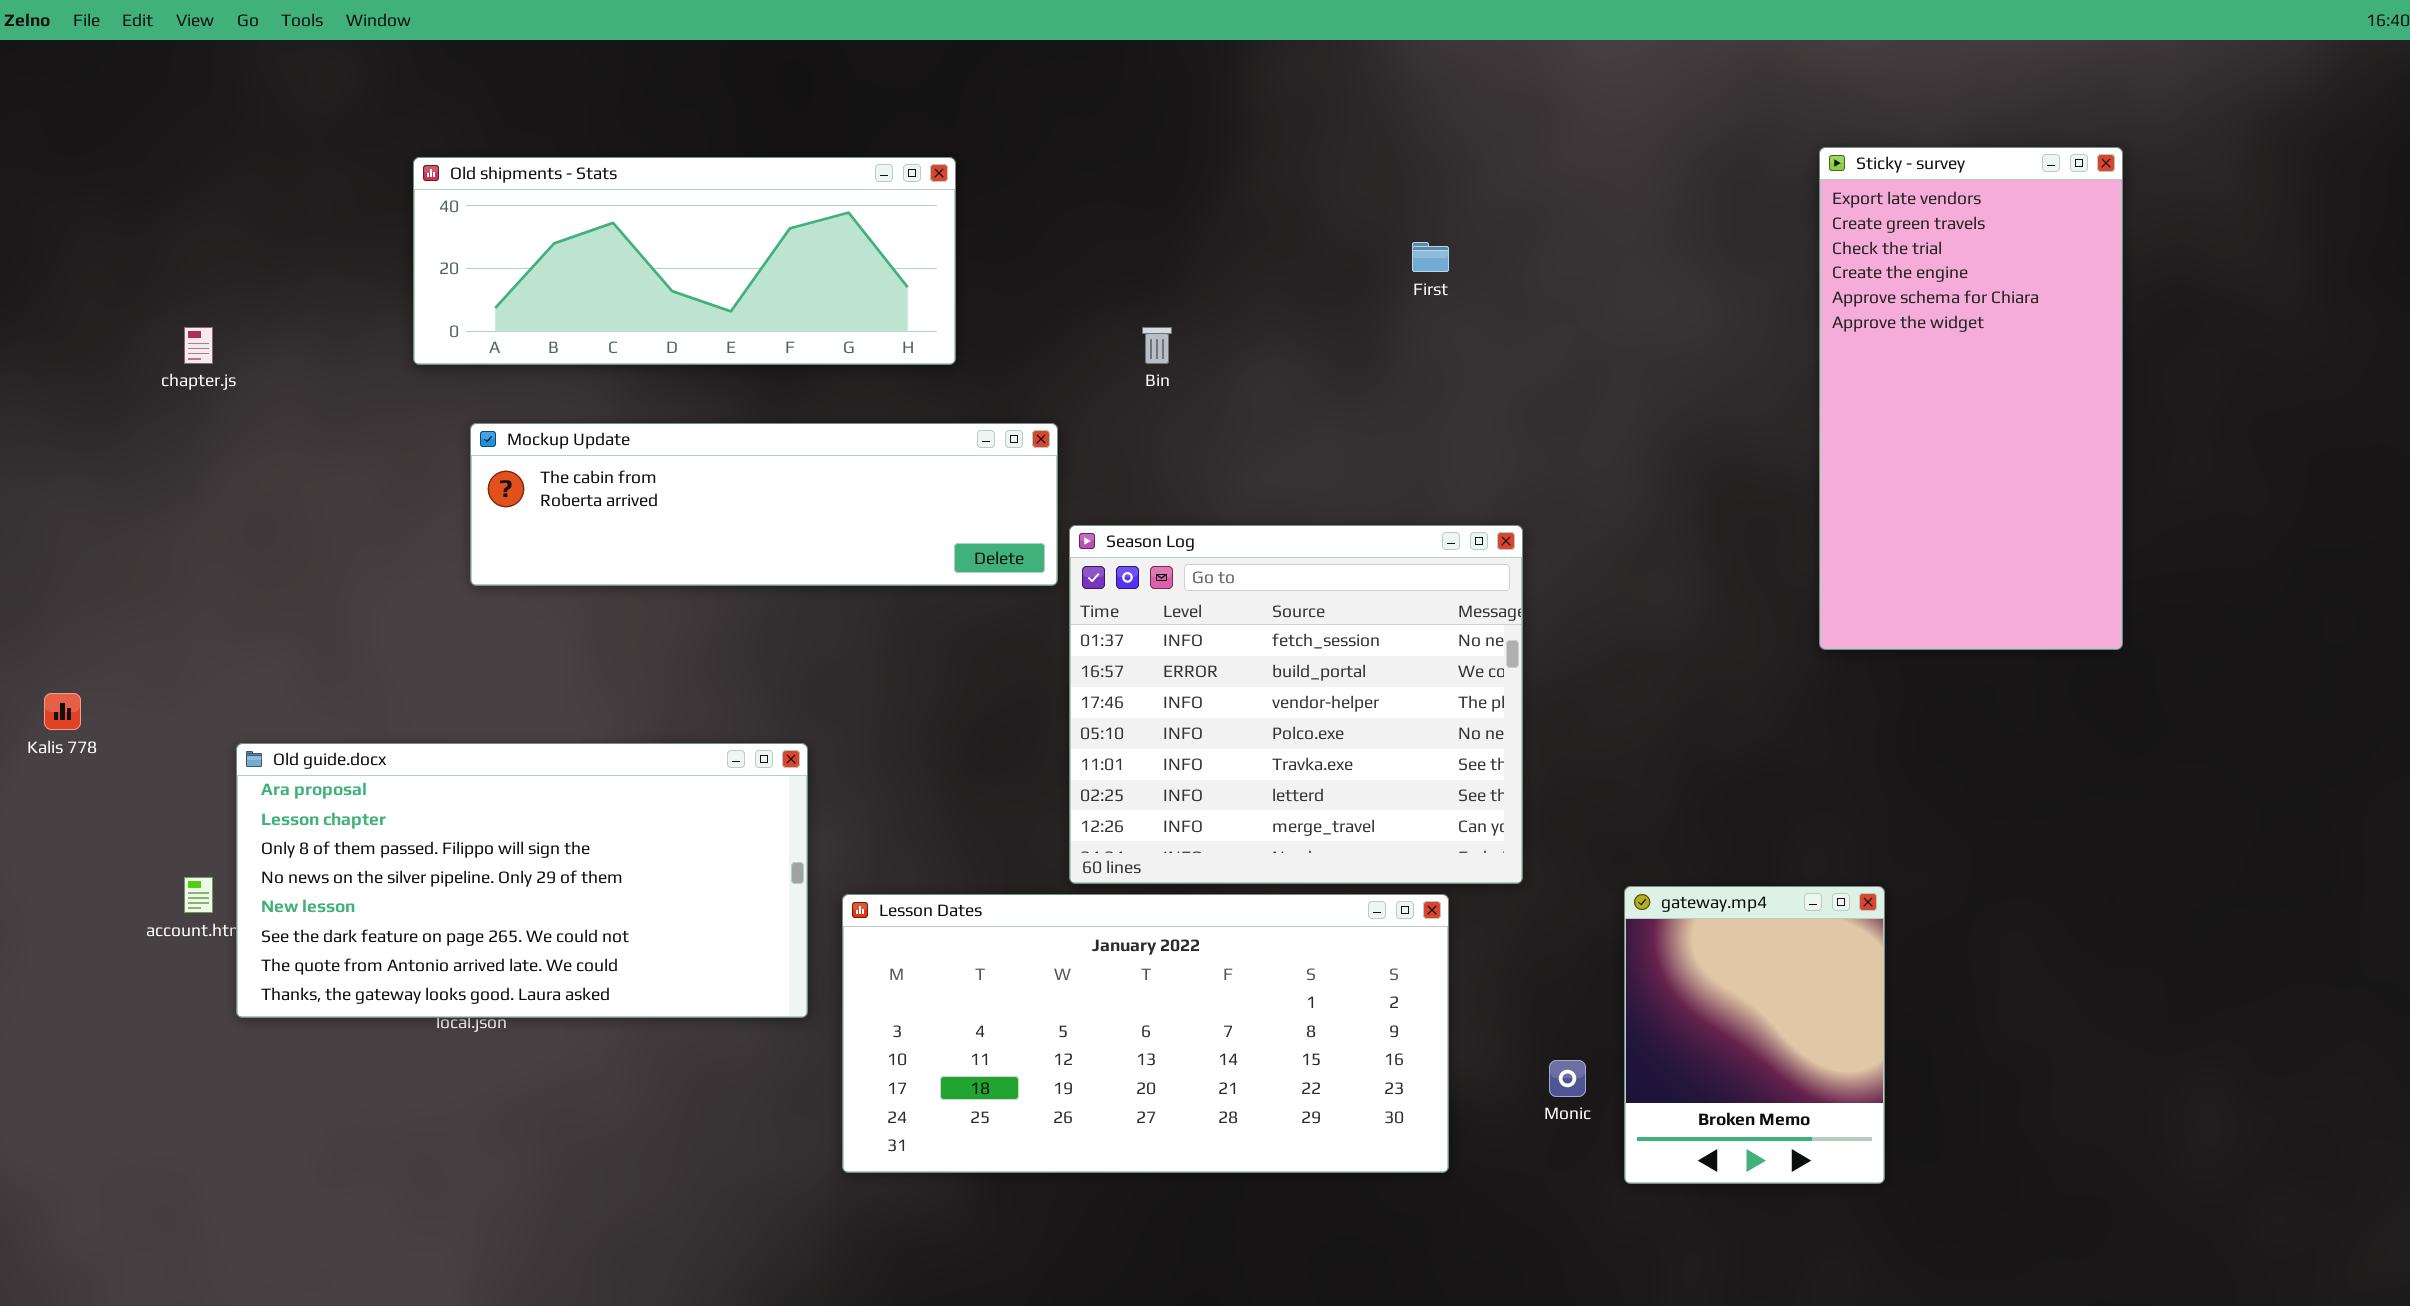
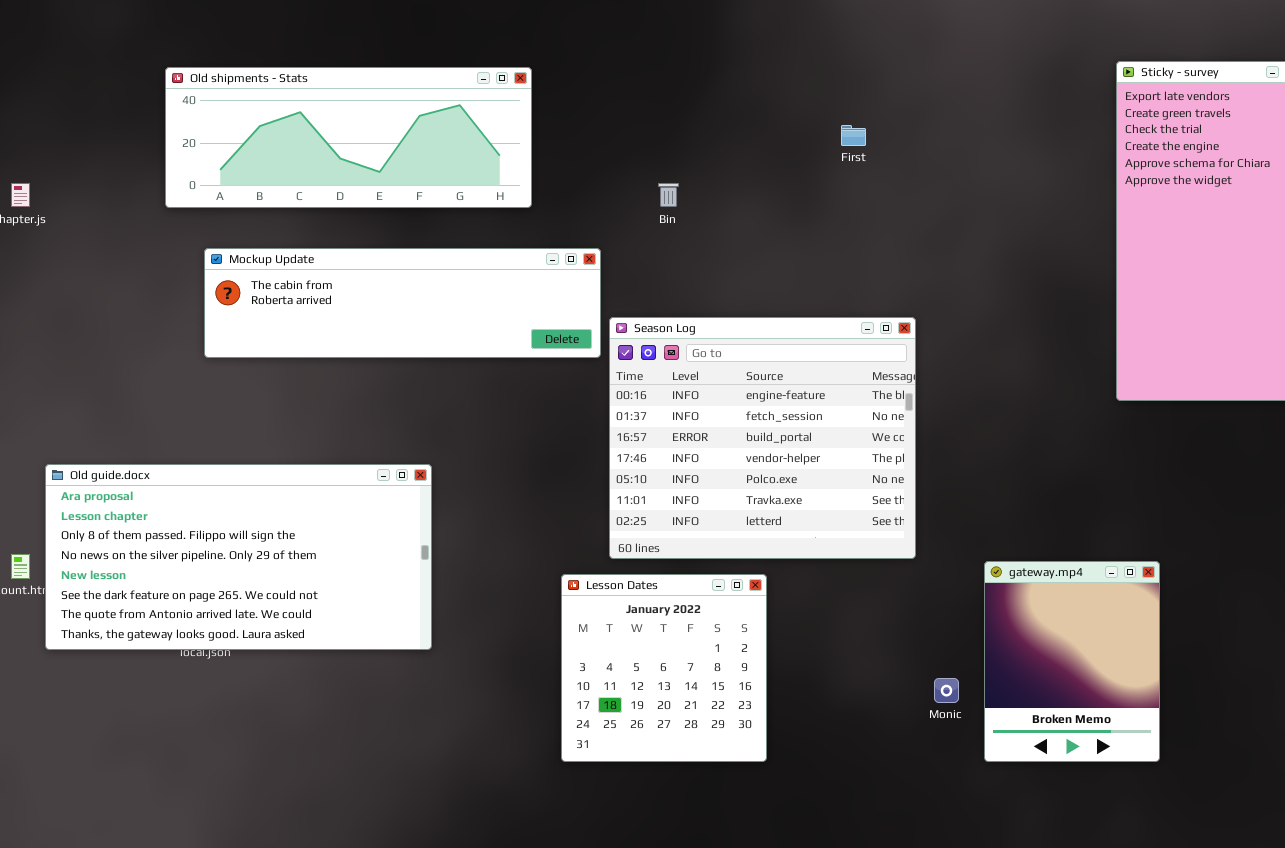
Season Log: [1069,525,1523,884] -> [609,317,916,559], scrolled up 1 row
Lesson Dates: [842,894,1449,1173] -> [561,574,767,762], moved, resized

